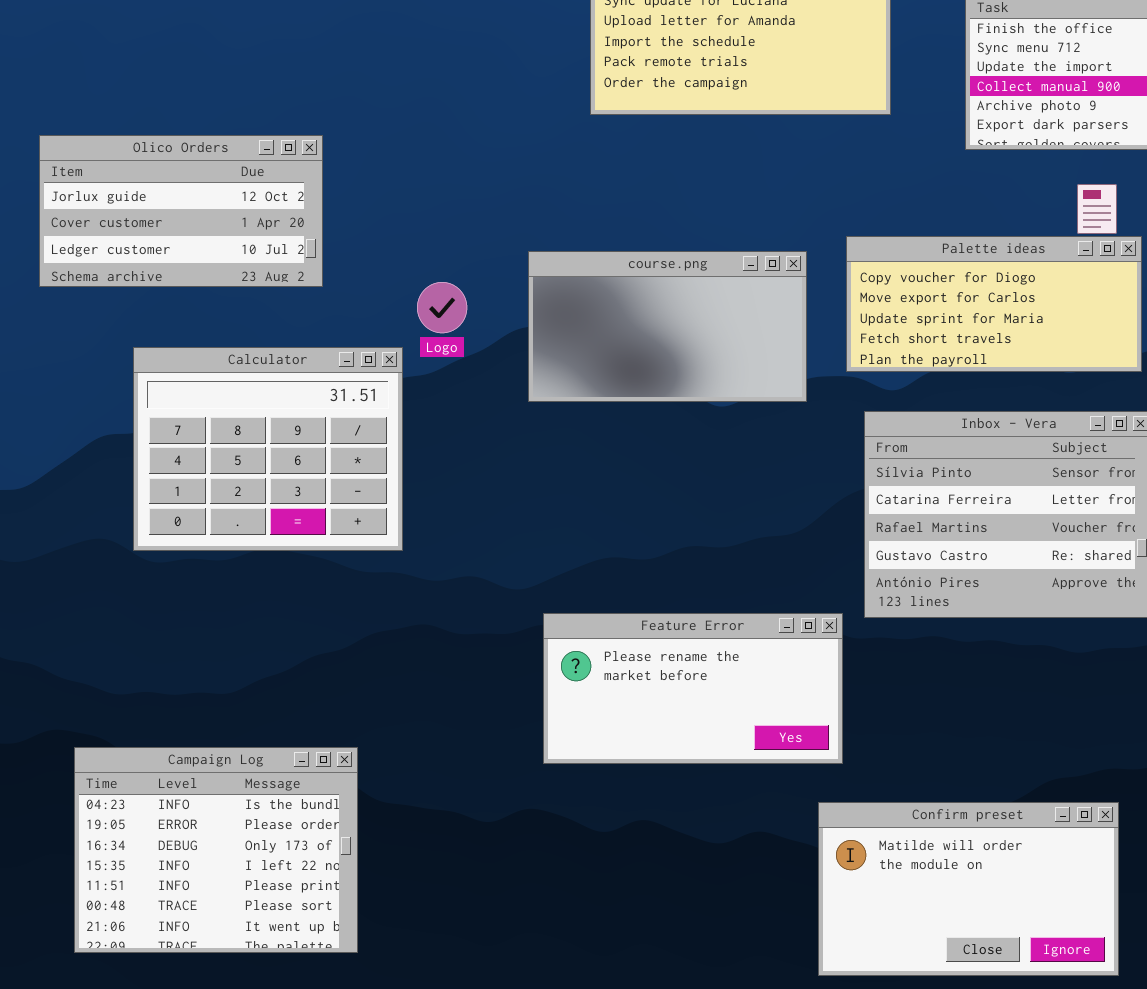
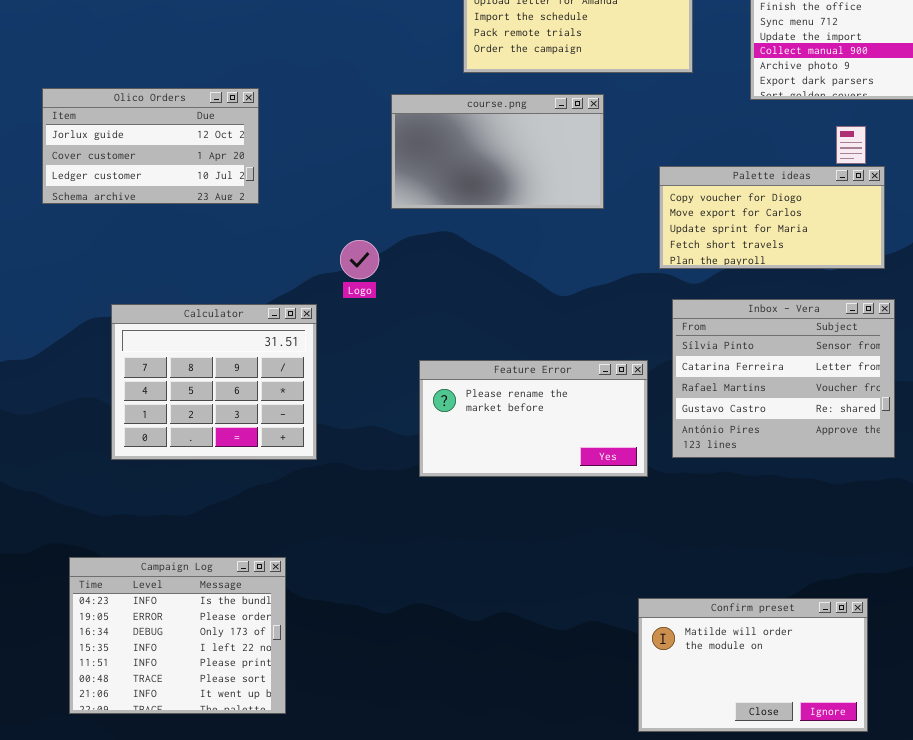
course.png: [528,251,807,402] -> [391,94,604,209], moved
Logo: [417,282,467,333] -> [340,240,379,279], moved
Calculator: [133,347,403,551] -> [111,304,317,460], moved
Feature Error: [543,613,843,764] -> [419,360,648,477], moved

